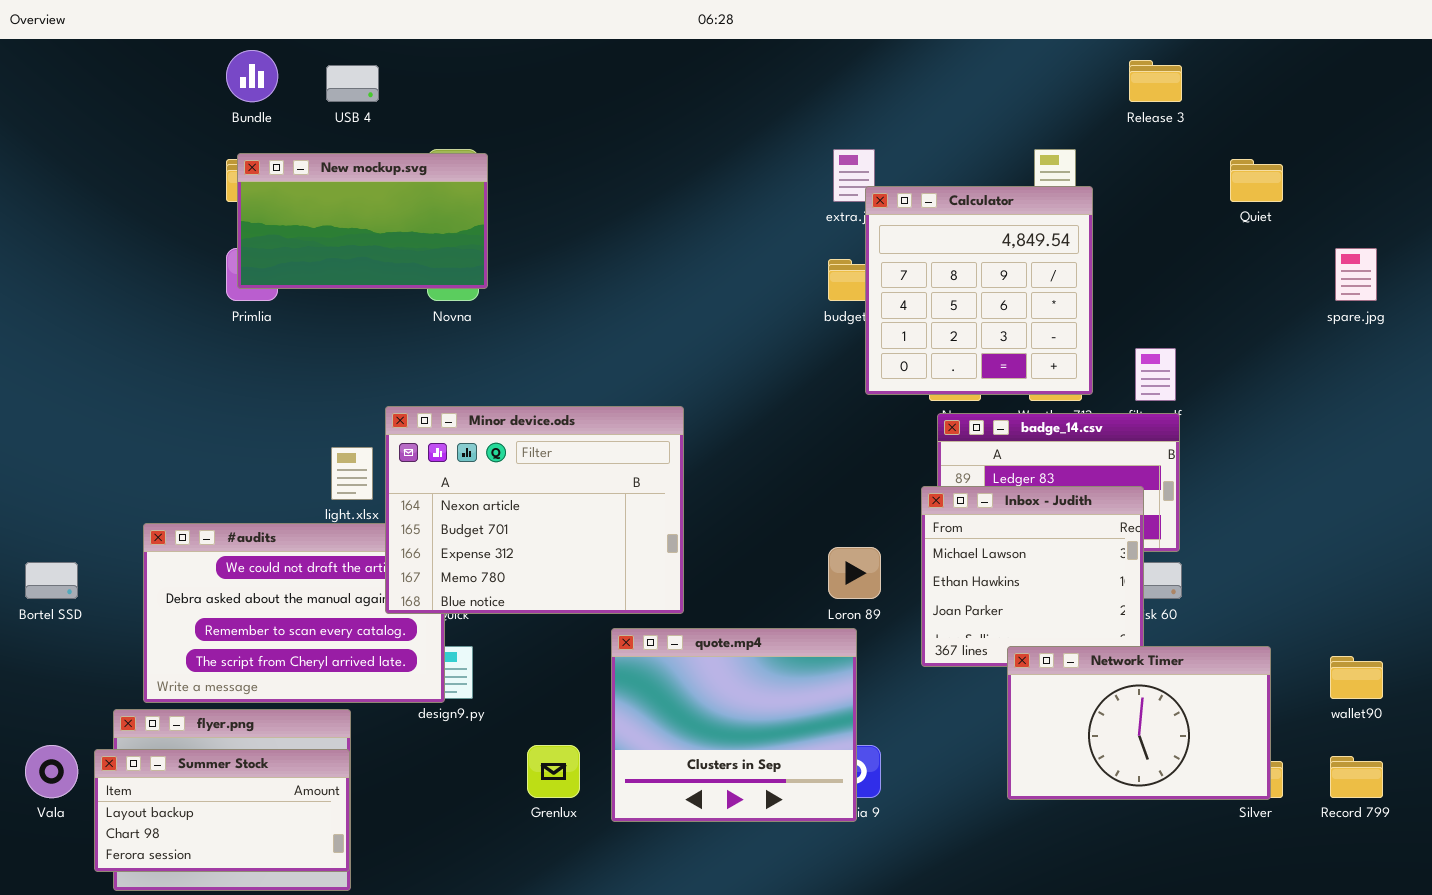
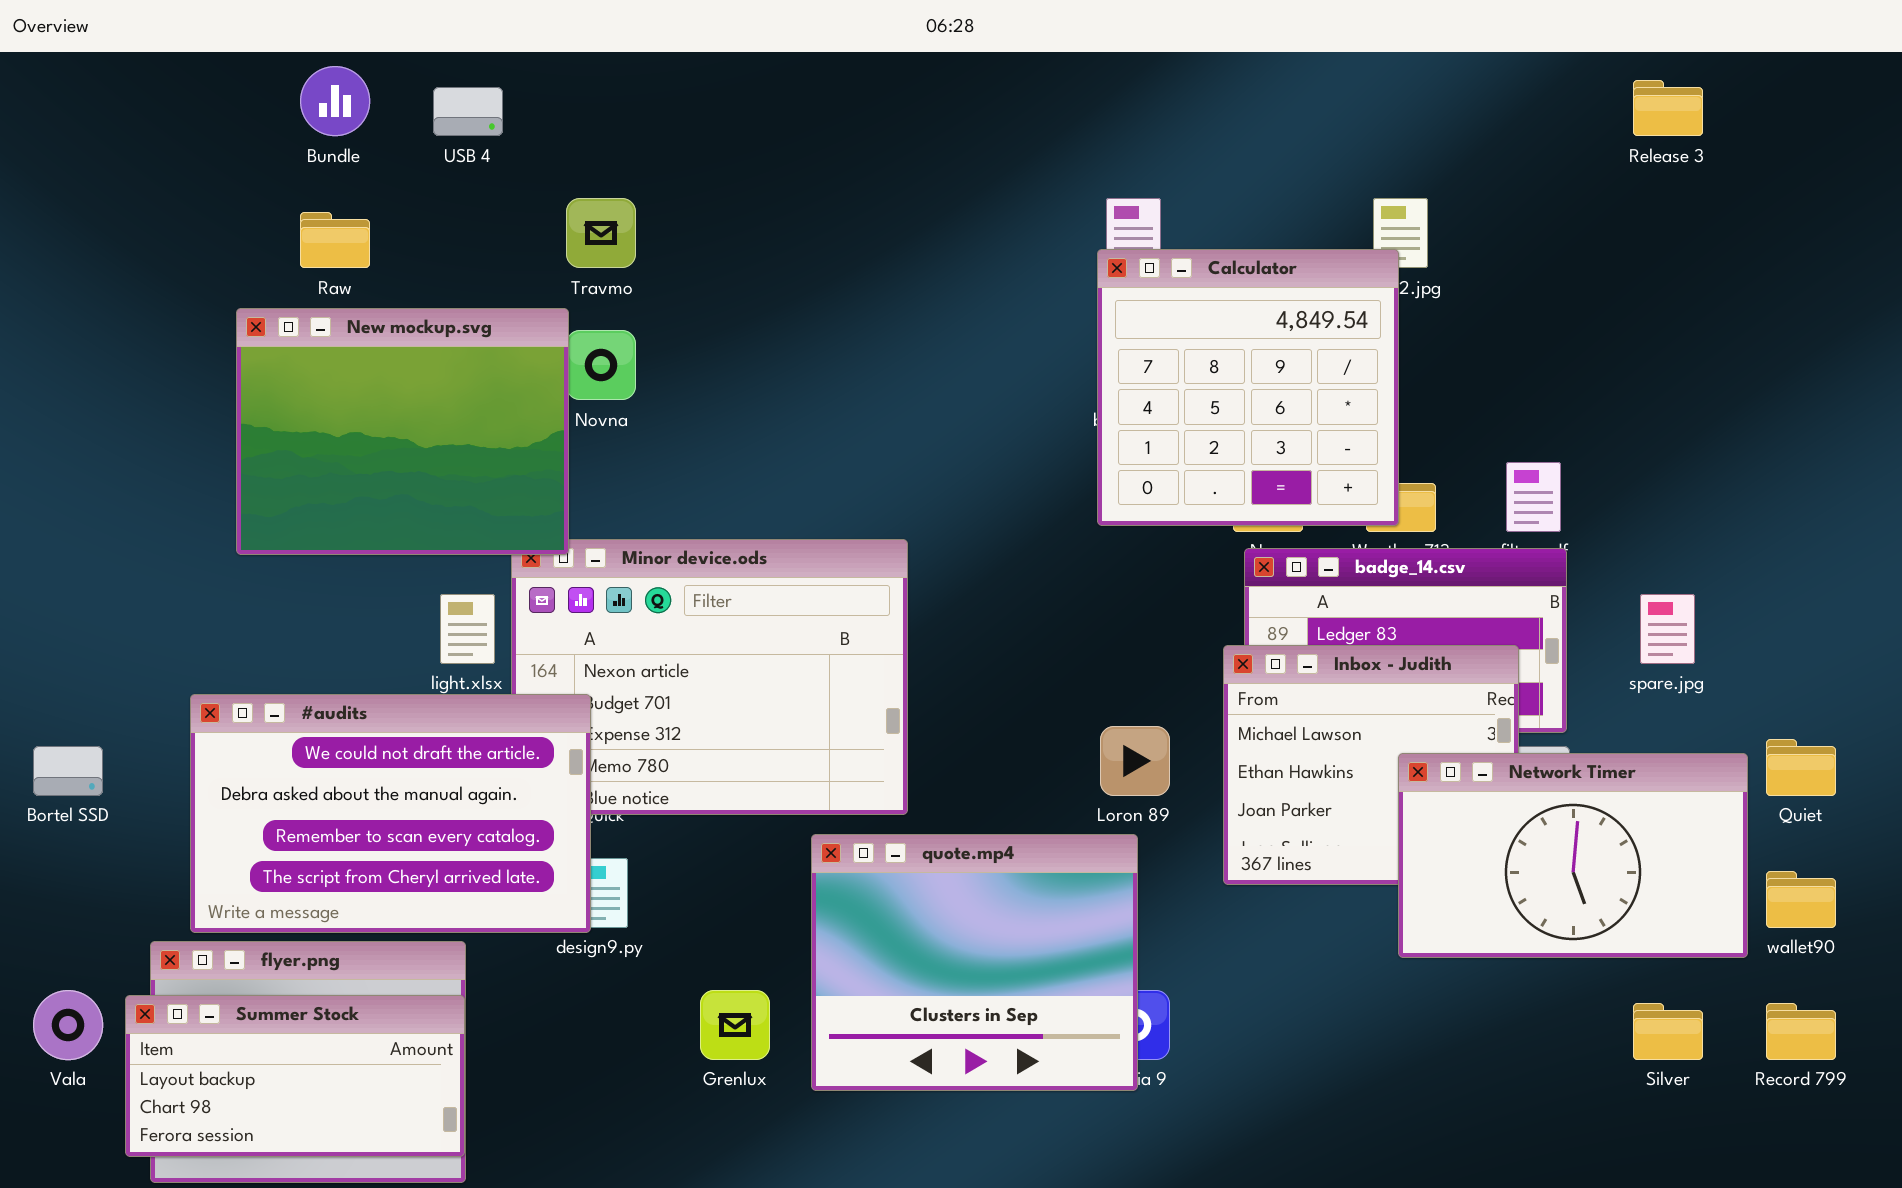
Release 3: [1129,60,1182,102] -> [1633,80,1703,136], moved
New mockup.svg: [237,153,488,289] -> [236,308,569,555], moved, resized
Quiet: [1230,159,1283,202] -> [1766,739,1836,796], moved
Calculator: [865,186,1093,395] -> [1097,249,1399,526], moved
spare.jpg: [1335,248,1377,301] -> [1640,594,1695,664], moved
#audits: [143,523,445,703] -> [190,694,591,933], raised
Network Timer: [1007,646,1271,800] -> [1398,753,1748,958], moved

